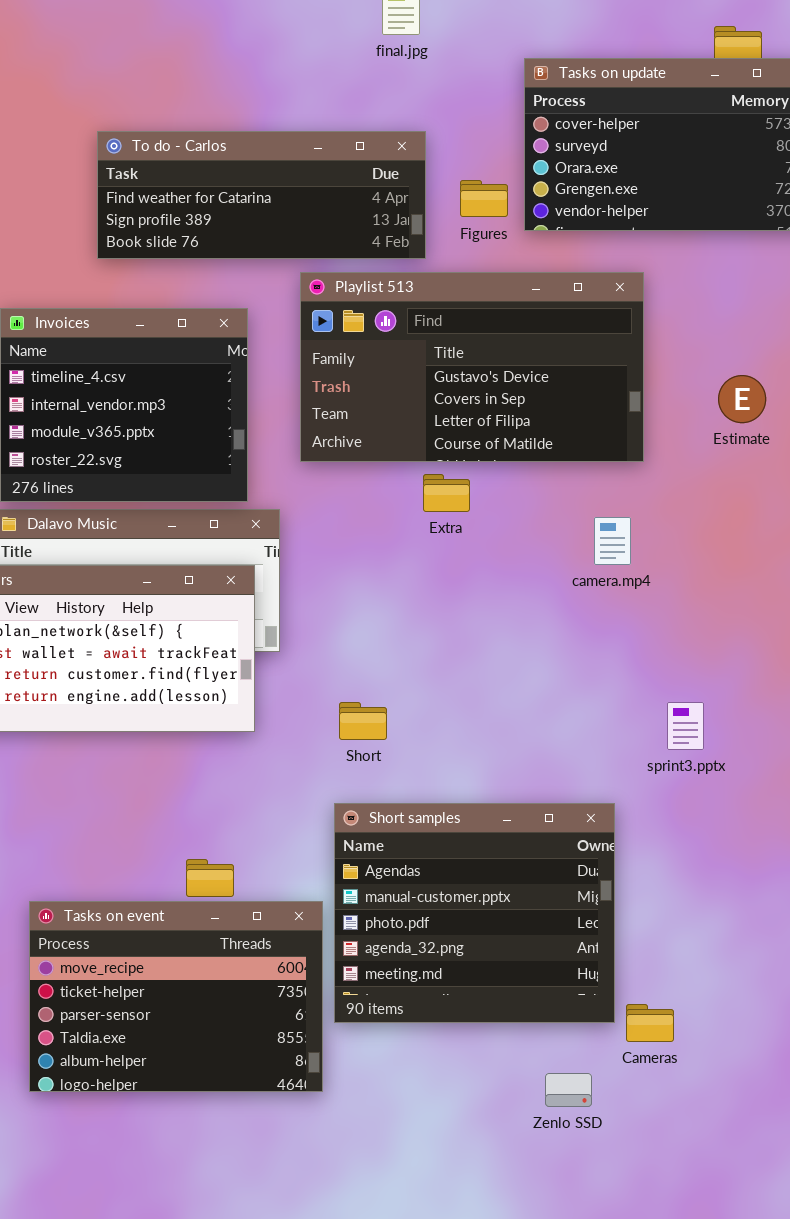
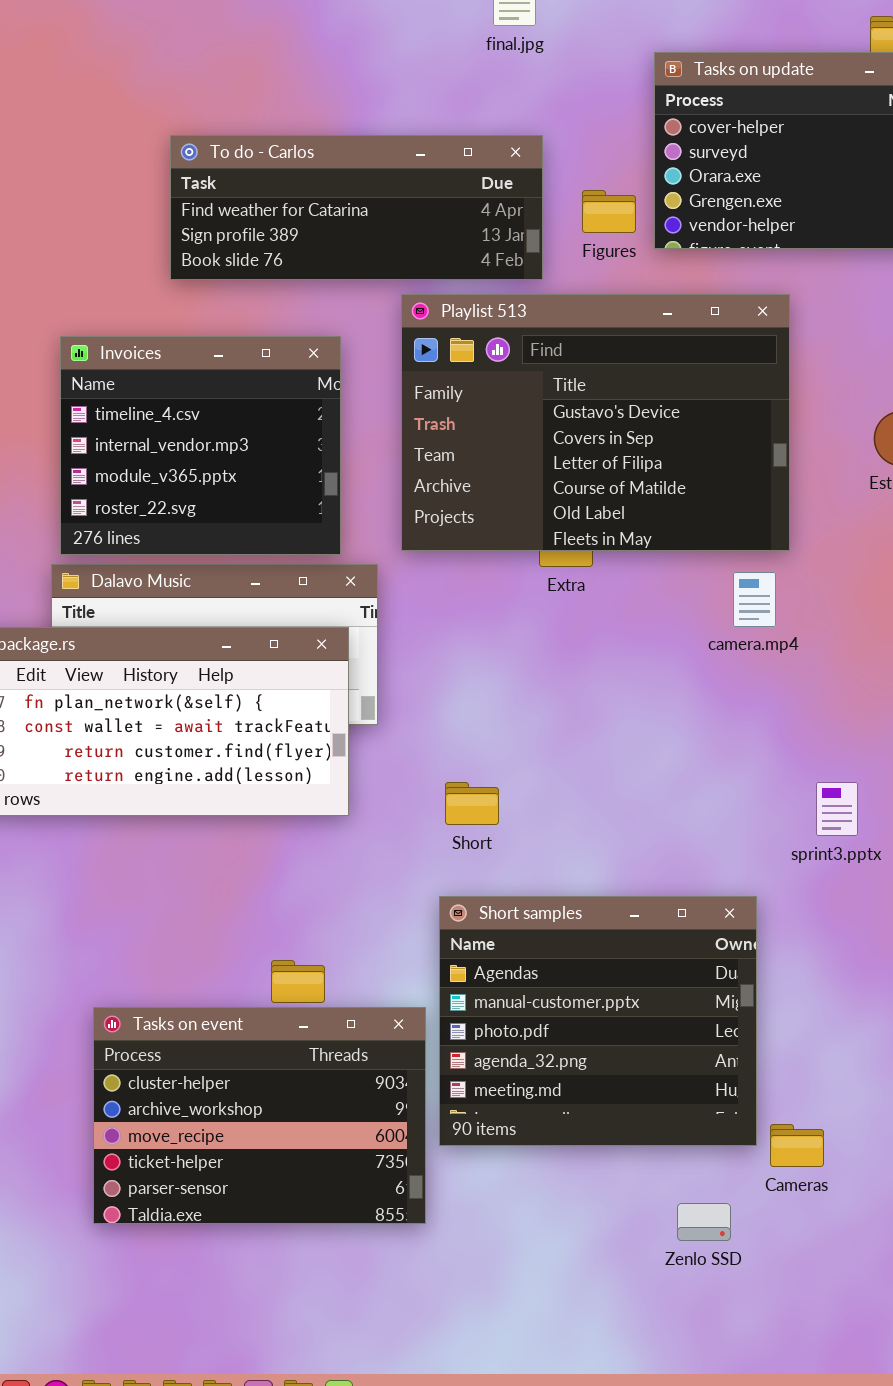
Playlist 513: [300,272,644,462] -> [401,294,790,551], resized
Tasks on event: [29,901,323,1092] -> [93,1007,426,1224], scrolled up 2 rows

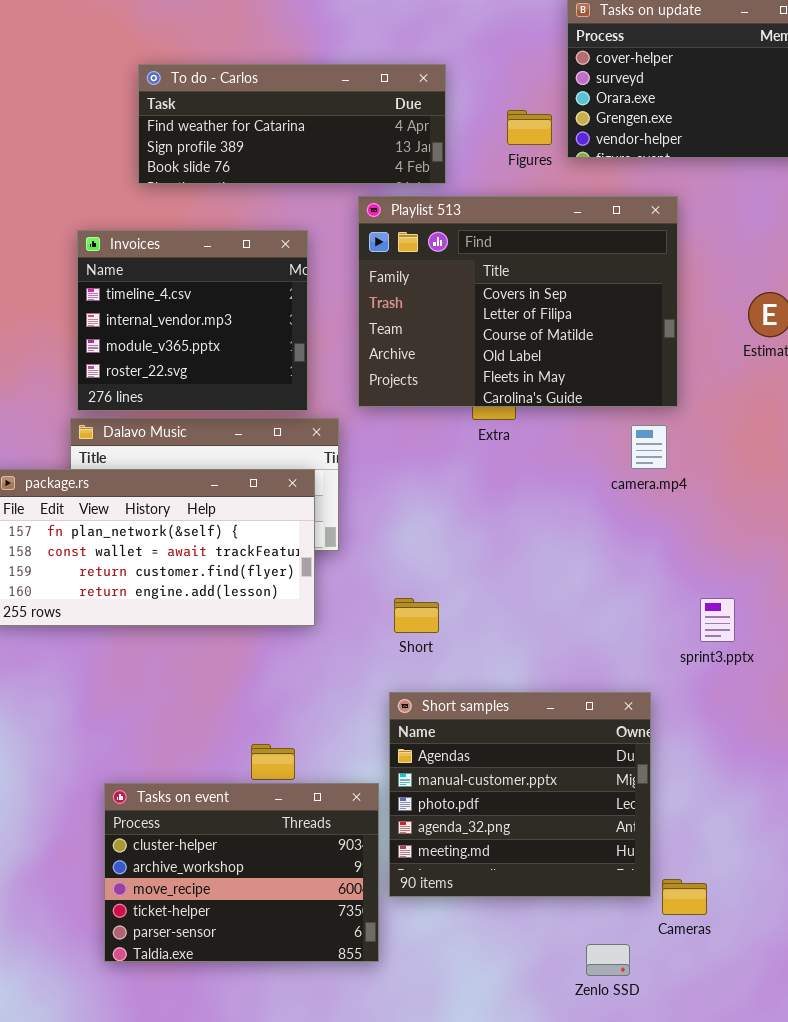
To do - Carlos: [170,135,543,280] -> [138,64,446,184], moved
Playlist 513: [401,294,790,551] -> [358,196,678,407], scrolled down 1 row

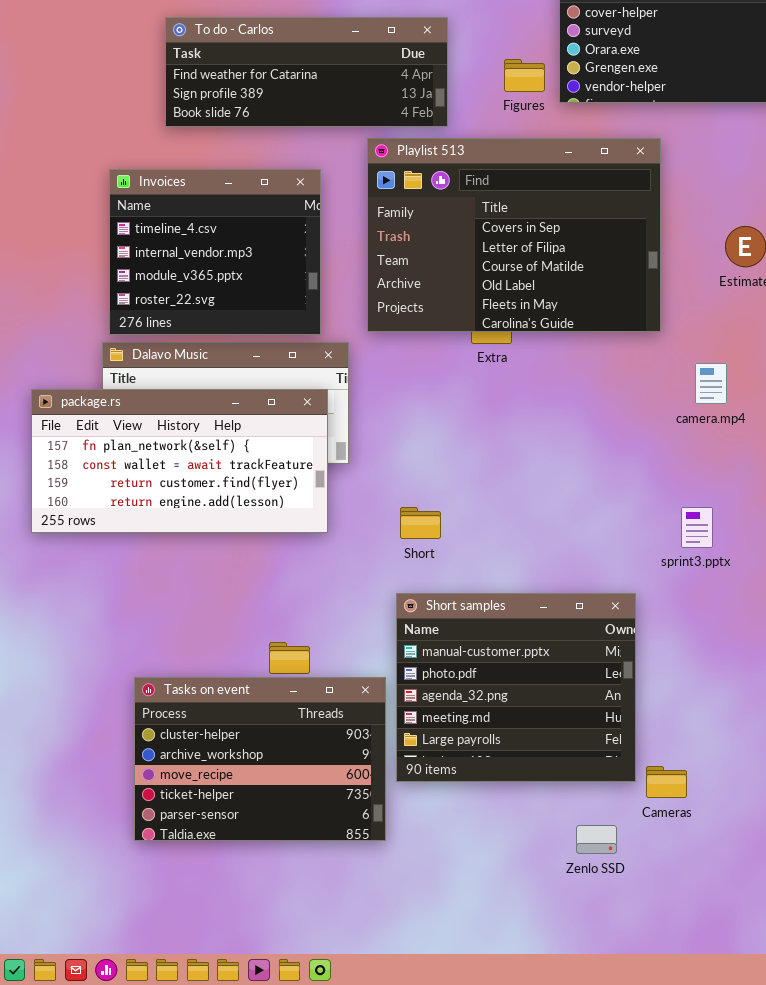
camera.mp4: [631,425,667,469] -> [695,363,727,404], moved
Short samples: [389,692,651,897] -> [396,593,636,782], scrolled down 1 row

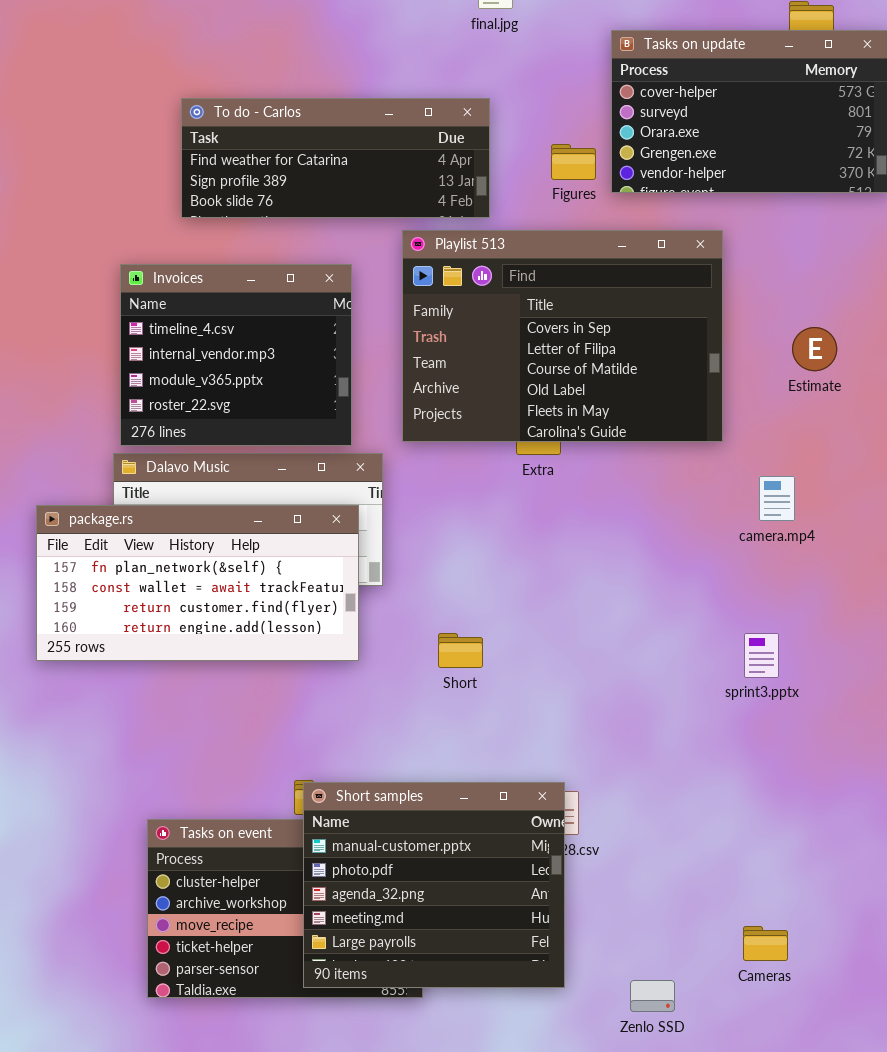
Short samples: [396,593,636,782] -> [303,782,565,988], moved
Cameras: [646,766,687,798] -> [743,926,788,961], moved

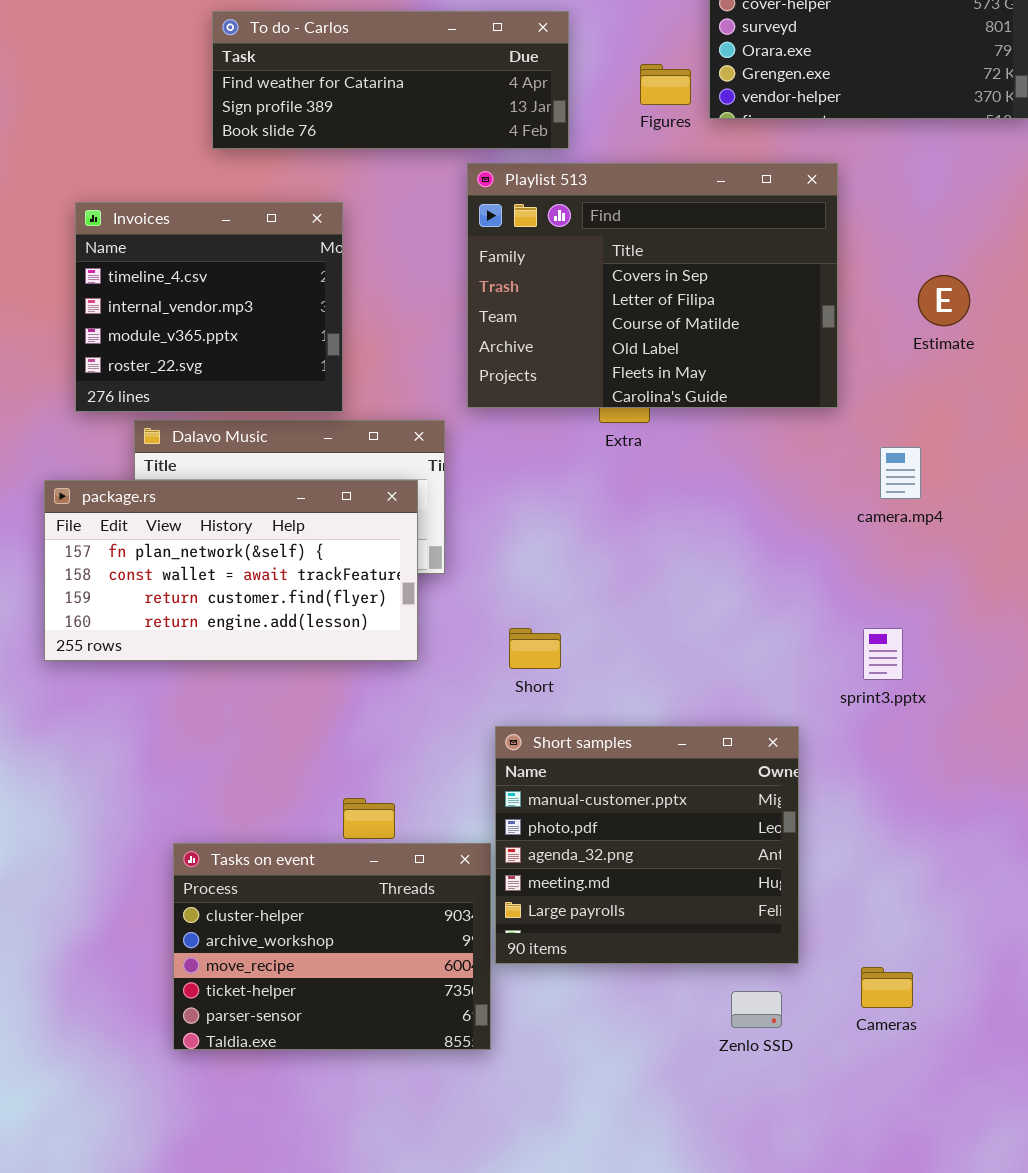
Invoices: [120,264,352,446] -> [75,202,343,412], moved
Short samples: [303,782,565,988] -> [495,726,799,964], moved
Zenlo SSD: [630,980,675,1012] -> [731,991,782,1028], moved

